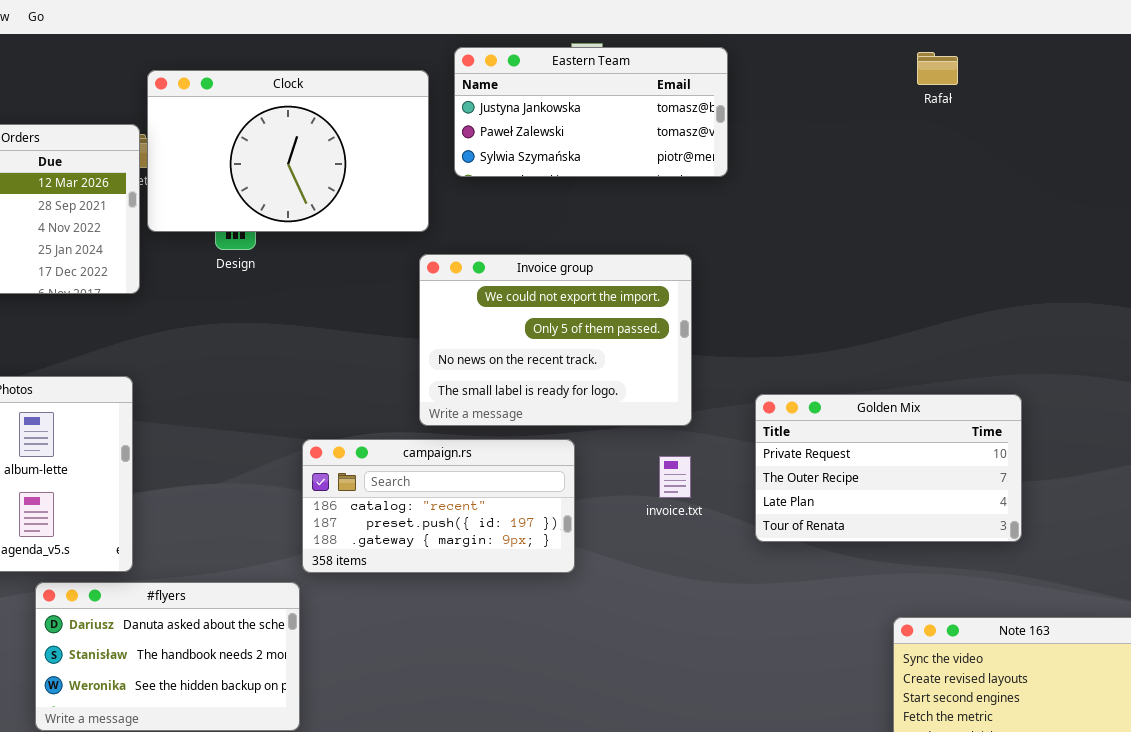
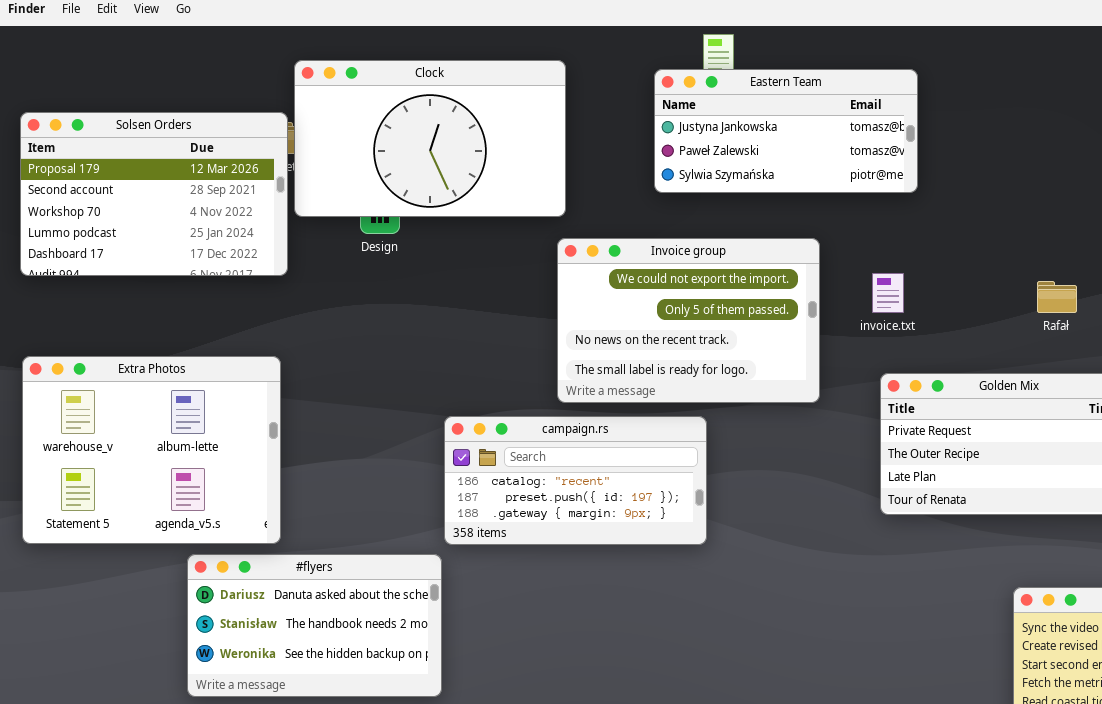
Eastern Team: [454,47,728,177] -> [654,69,918,193], moved
Rafał: [917,52,958,85] -> [1037,281,1077,313], moved
invoice.txt: [659,456,691,498] -> [872,273,904,313], moved

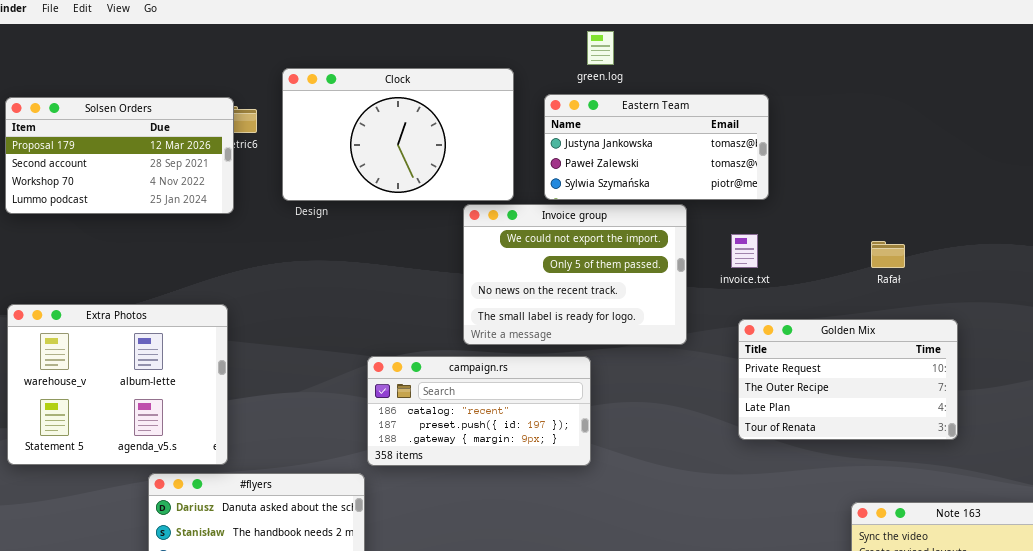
Clock: [294,60,566,217] -> [282,68,514,201], moved
Eastern Team: [654,69,918,193] -> [544,94,769,200], moved
Solsen Orders: [20,112,288,276] -> [5,97,234,214], resized

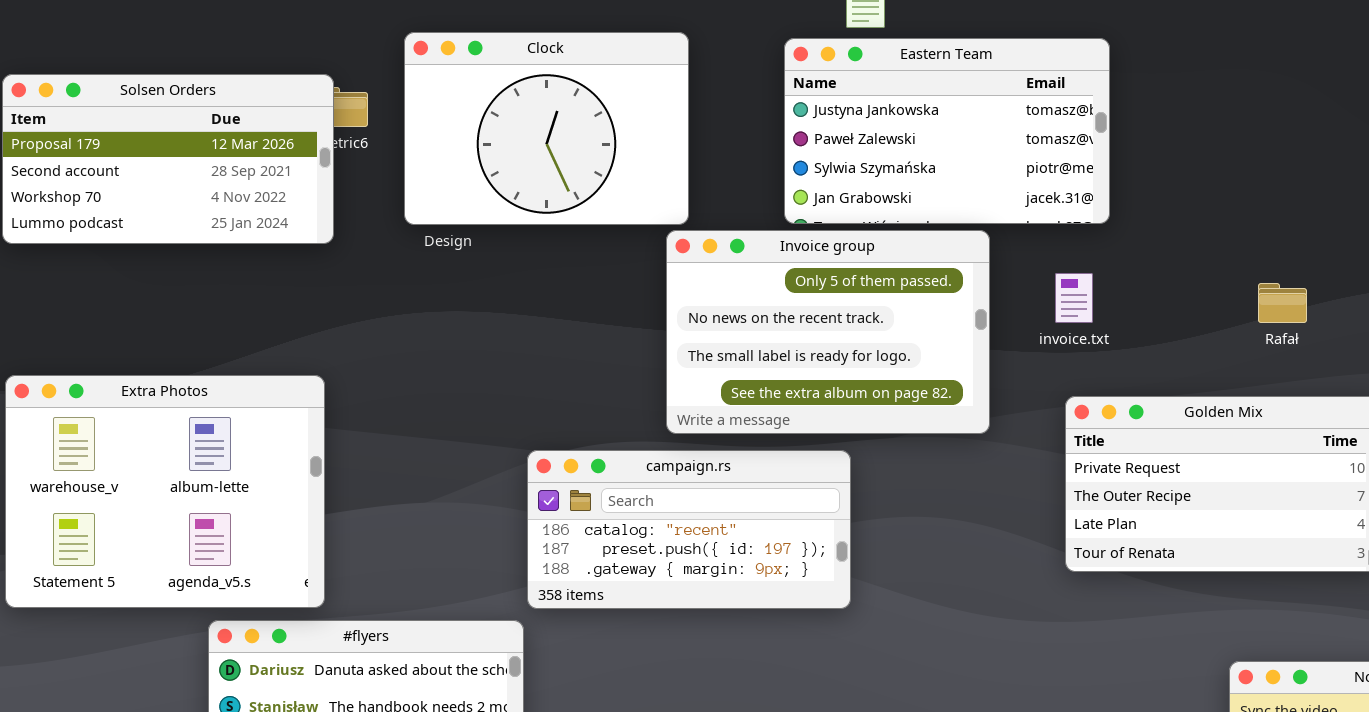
Clock: [282,68,514,201] -> [404,32,689,225], resized
Eastern Team: [544,94,769,200] -> [784,38,1110,224], resized
Invoice group: [463,204,687,345] -> [666,230,990,434], scrolled down 1 row

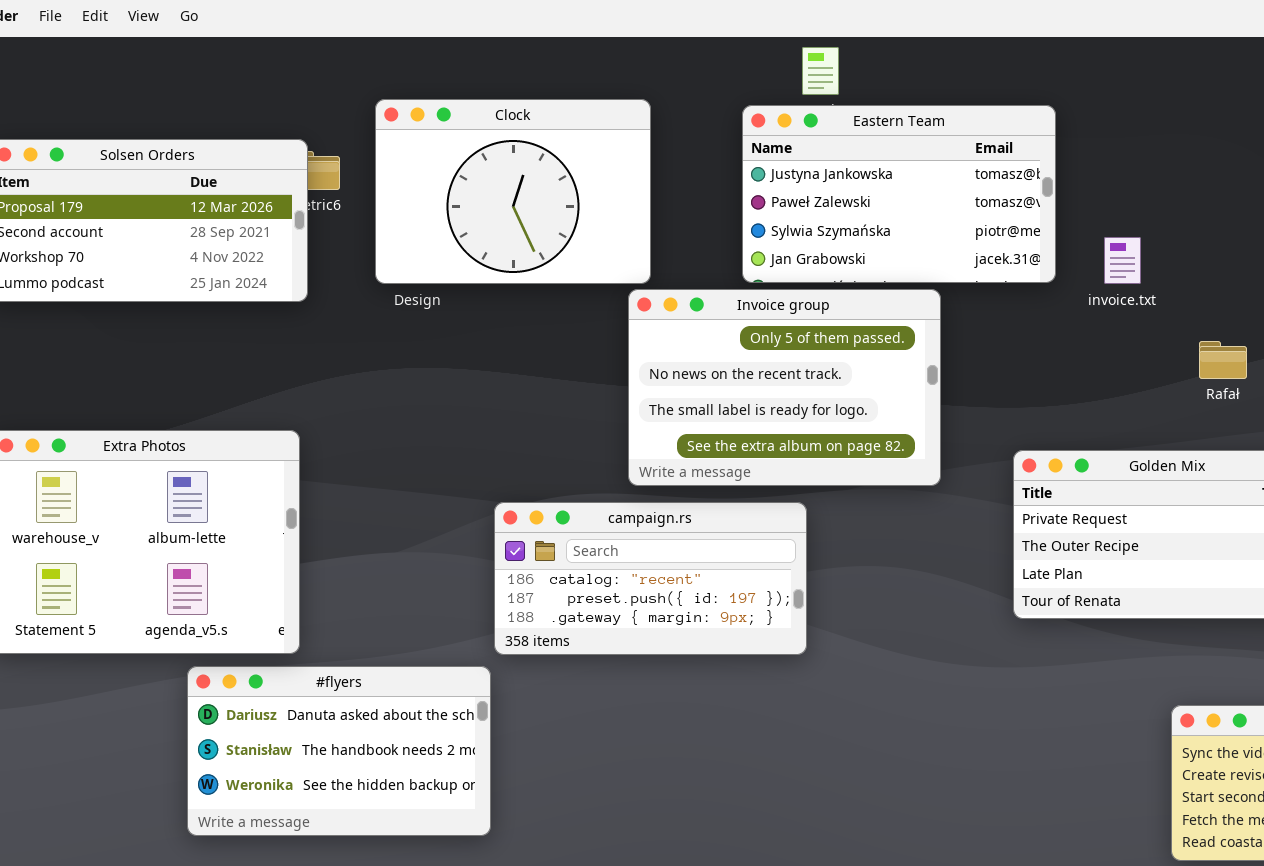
invoice.txt: [1055,273,1093,323] -> [1104,237,1141,284], moved

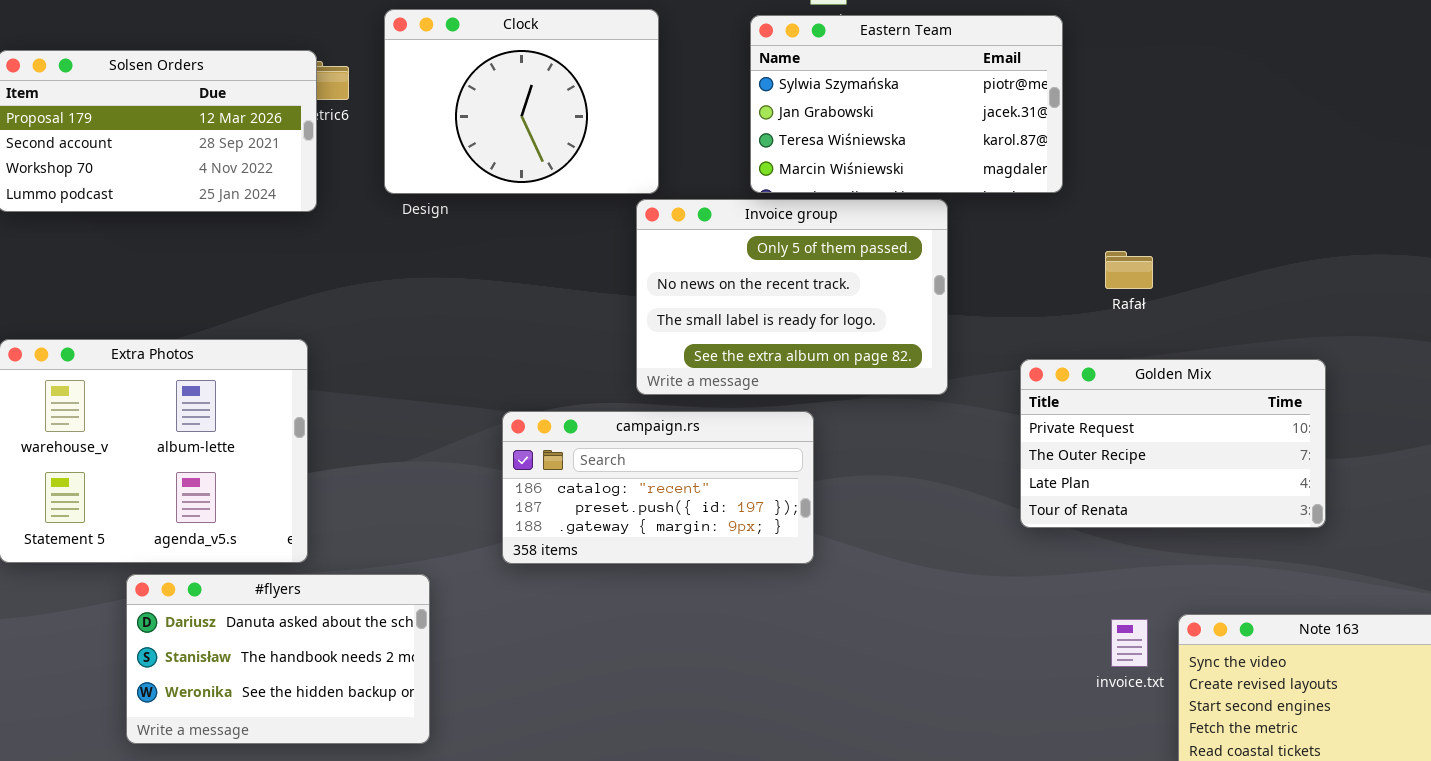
Eastern Team: [742,105,1056,283] -> [750,15,1063,193], scrolled down 2 rows
invoice.txt: [1104,237,1141,284] -> [1111,619,1148,667], moved
Rafał: [1199,341,1247,379] -> [1105,251,1153,289], moved
#flyers: [187,666,491,836] -> [126,574,430,744], moved

